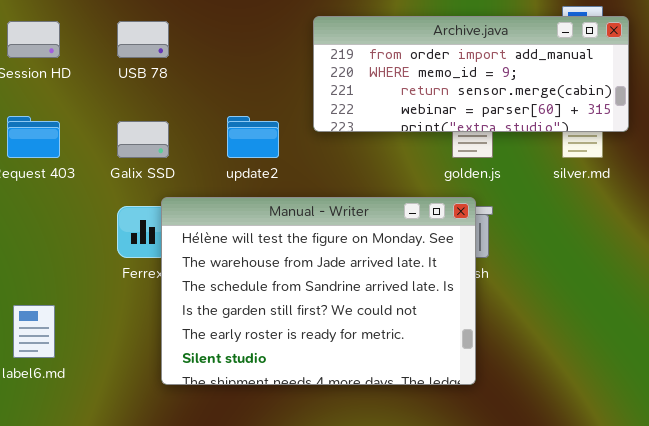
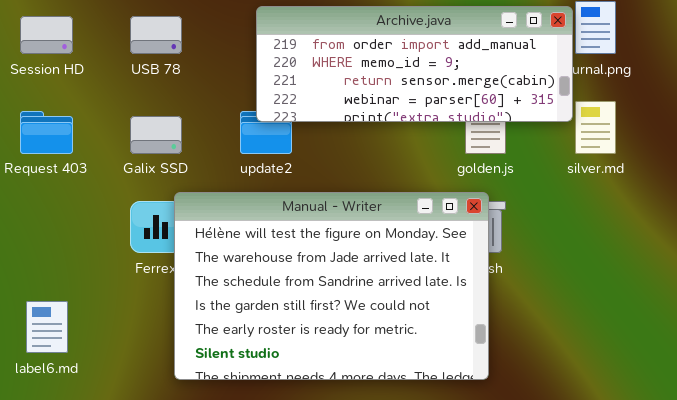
Archive.java: [313,16,629,132] -> [256,6,573,122], moved

